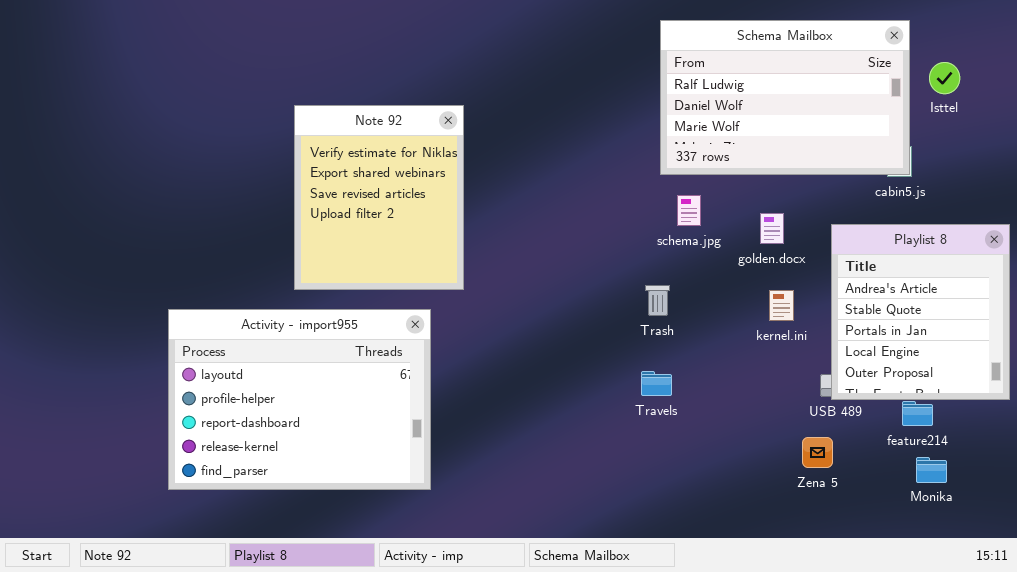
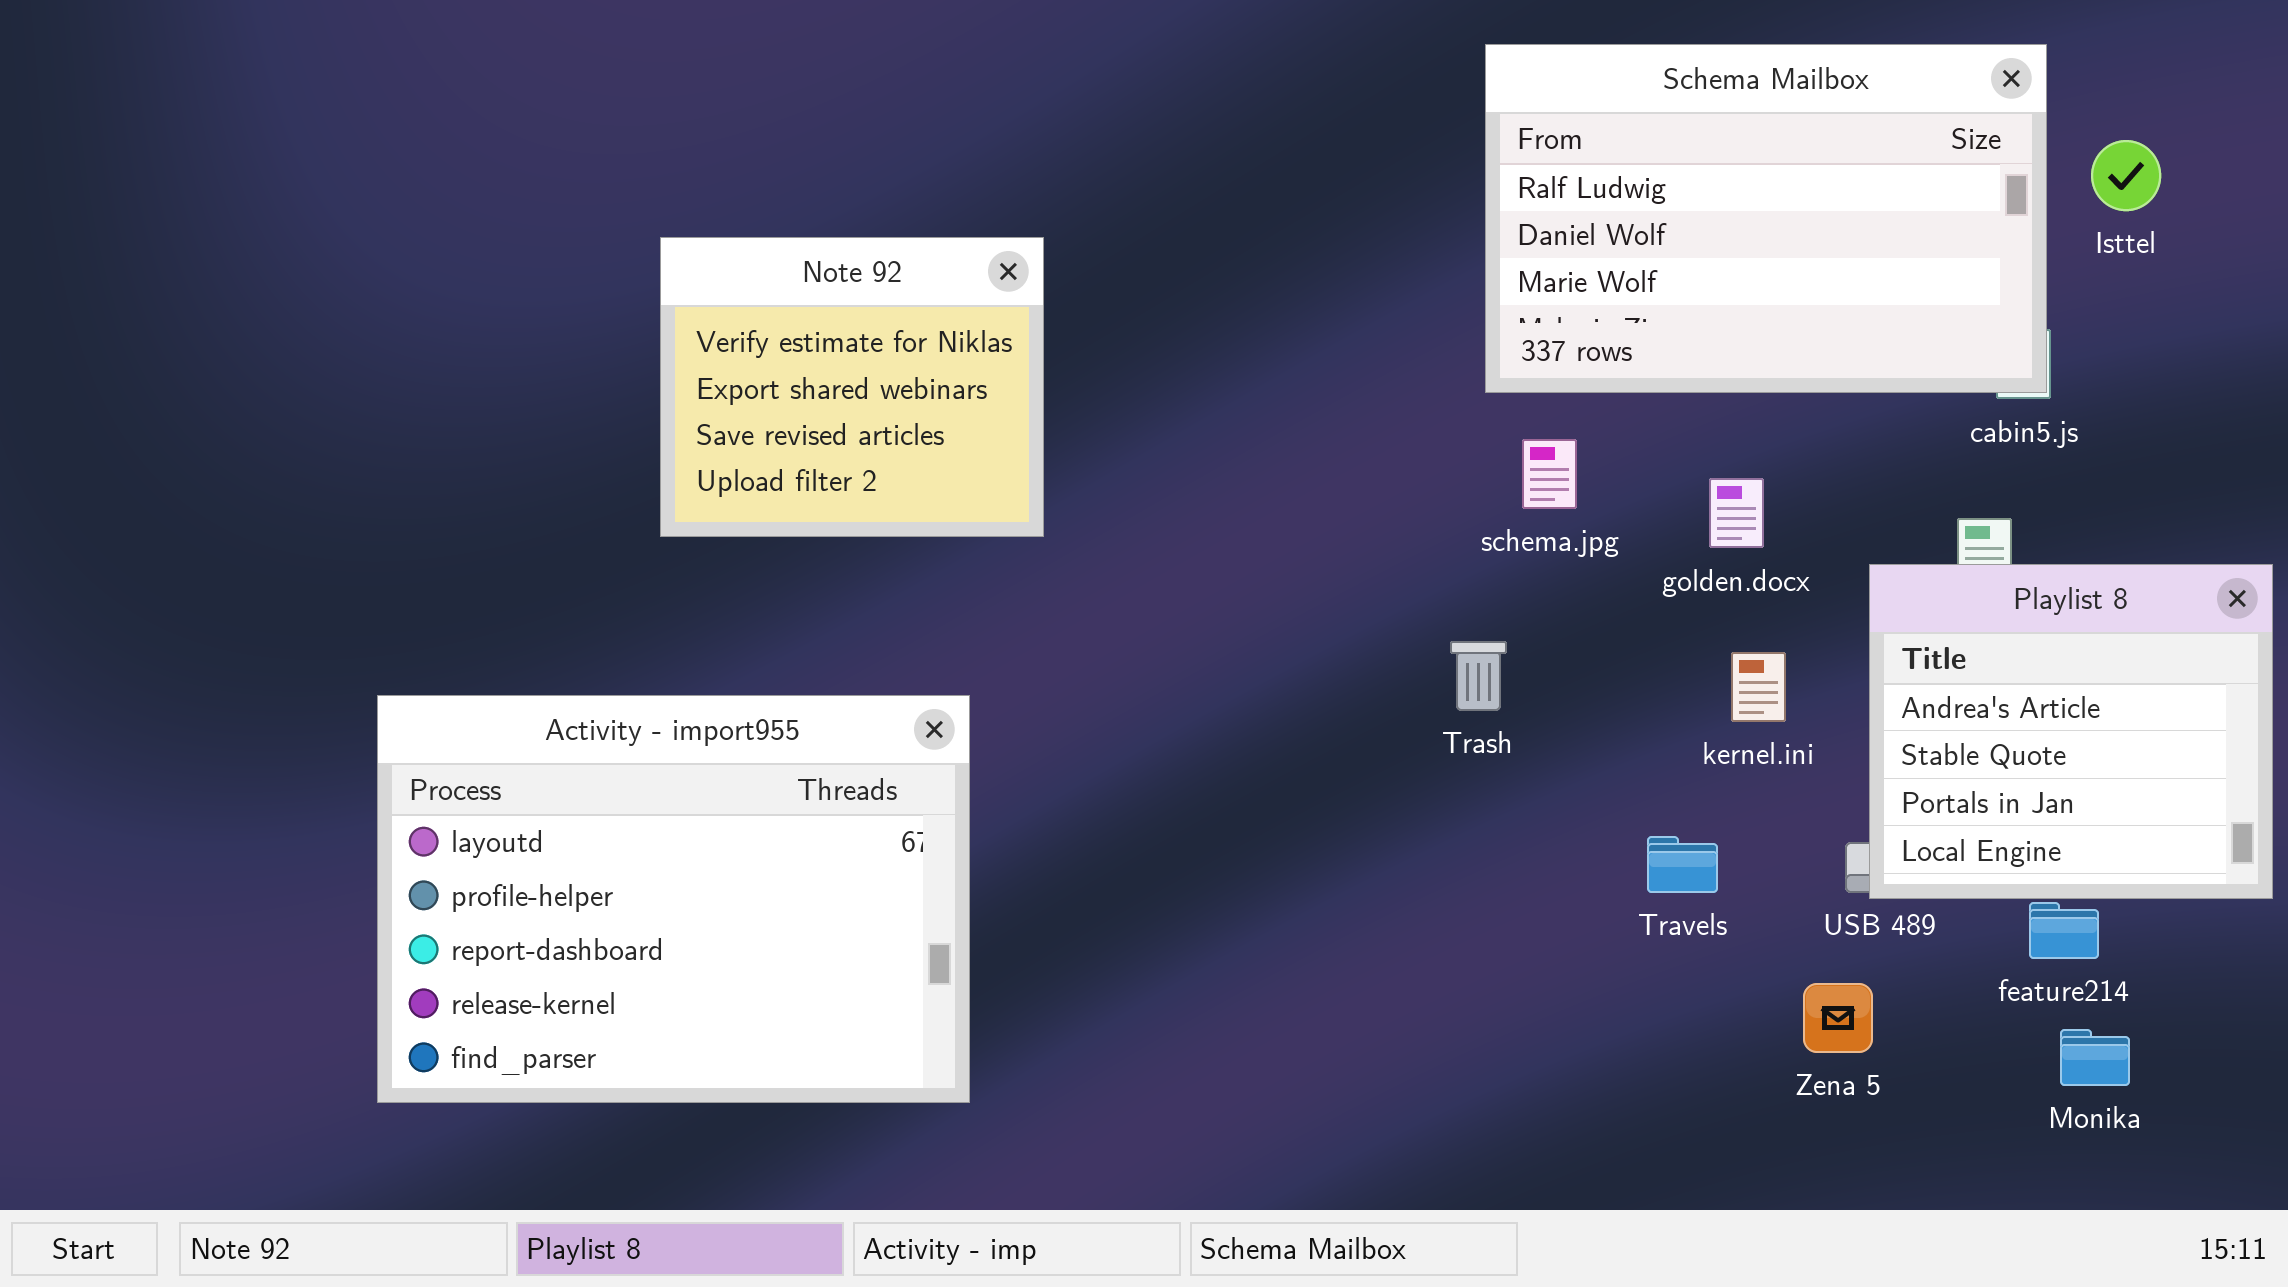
Note 92: [294,105,464,290] -> [660,237,1044,537], resized
Playlist 8: [831,224,1010,400] -> [1869,564,2273,899], resized
Travels: [641,371,672,396] -> [1647,836,1718,893], moved

